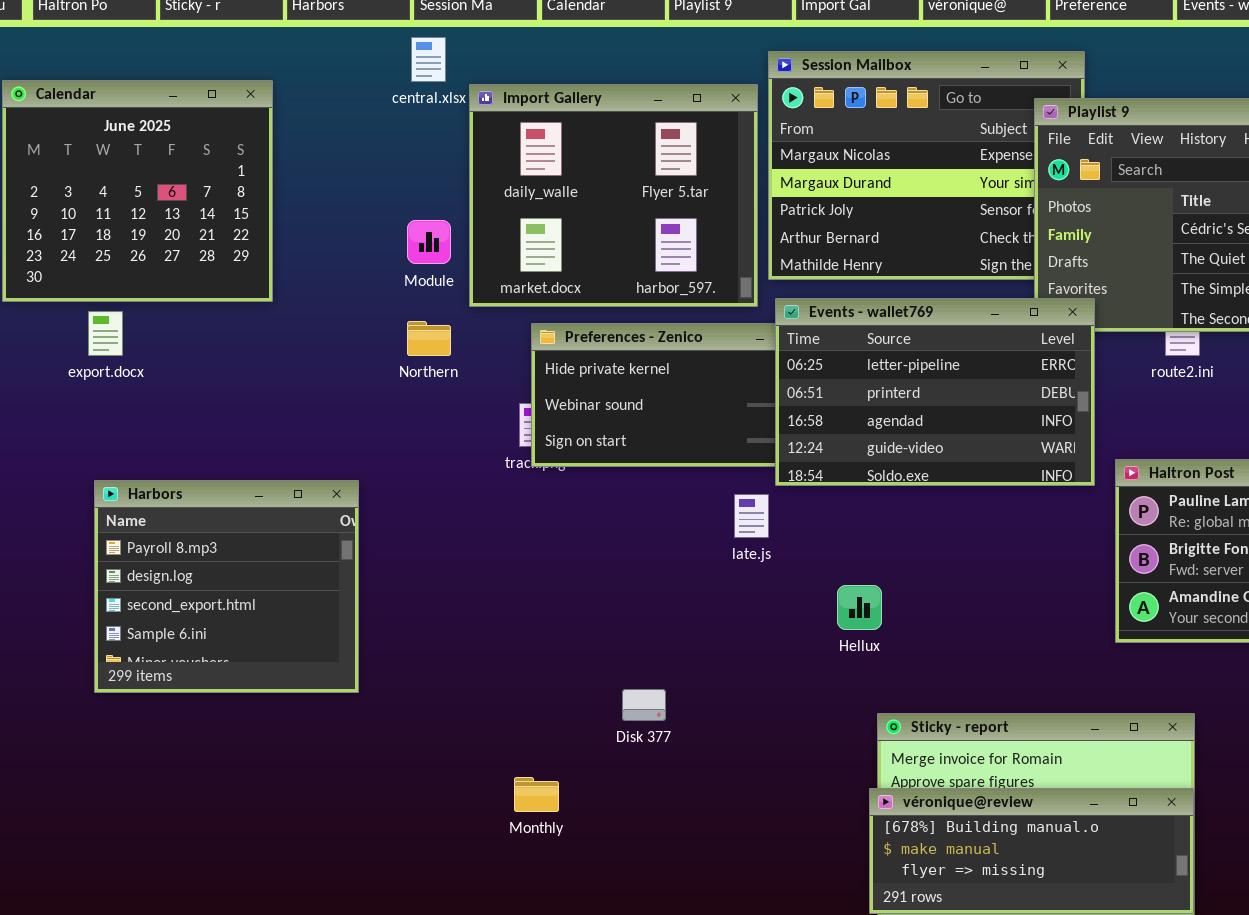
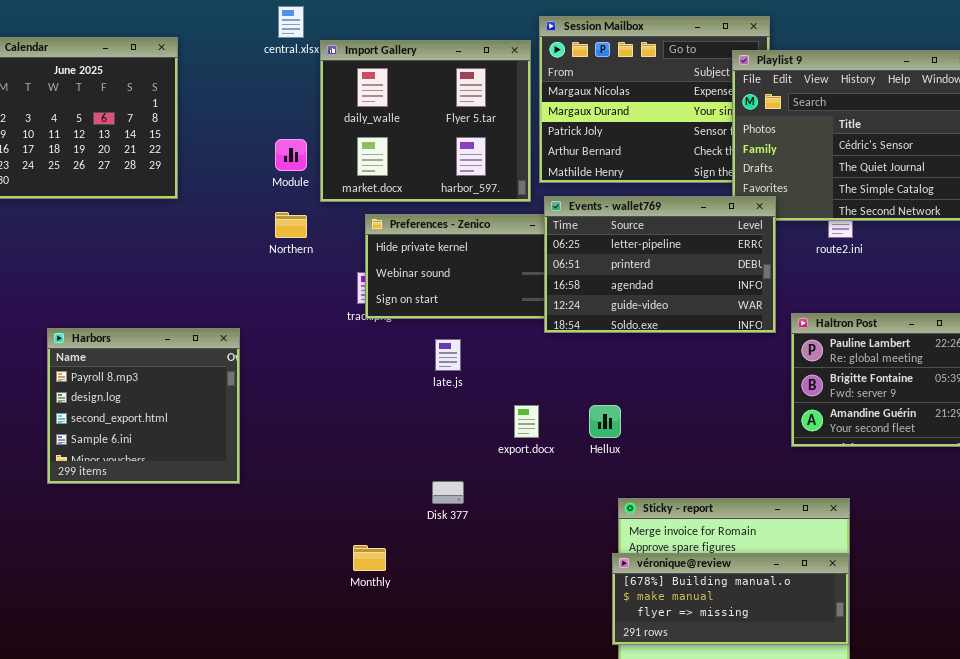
export.docx: [88,311,123,356] -> [514,405,539,438], moved
late.js: [734,494,769,538] -> [435,339,461,371], moved

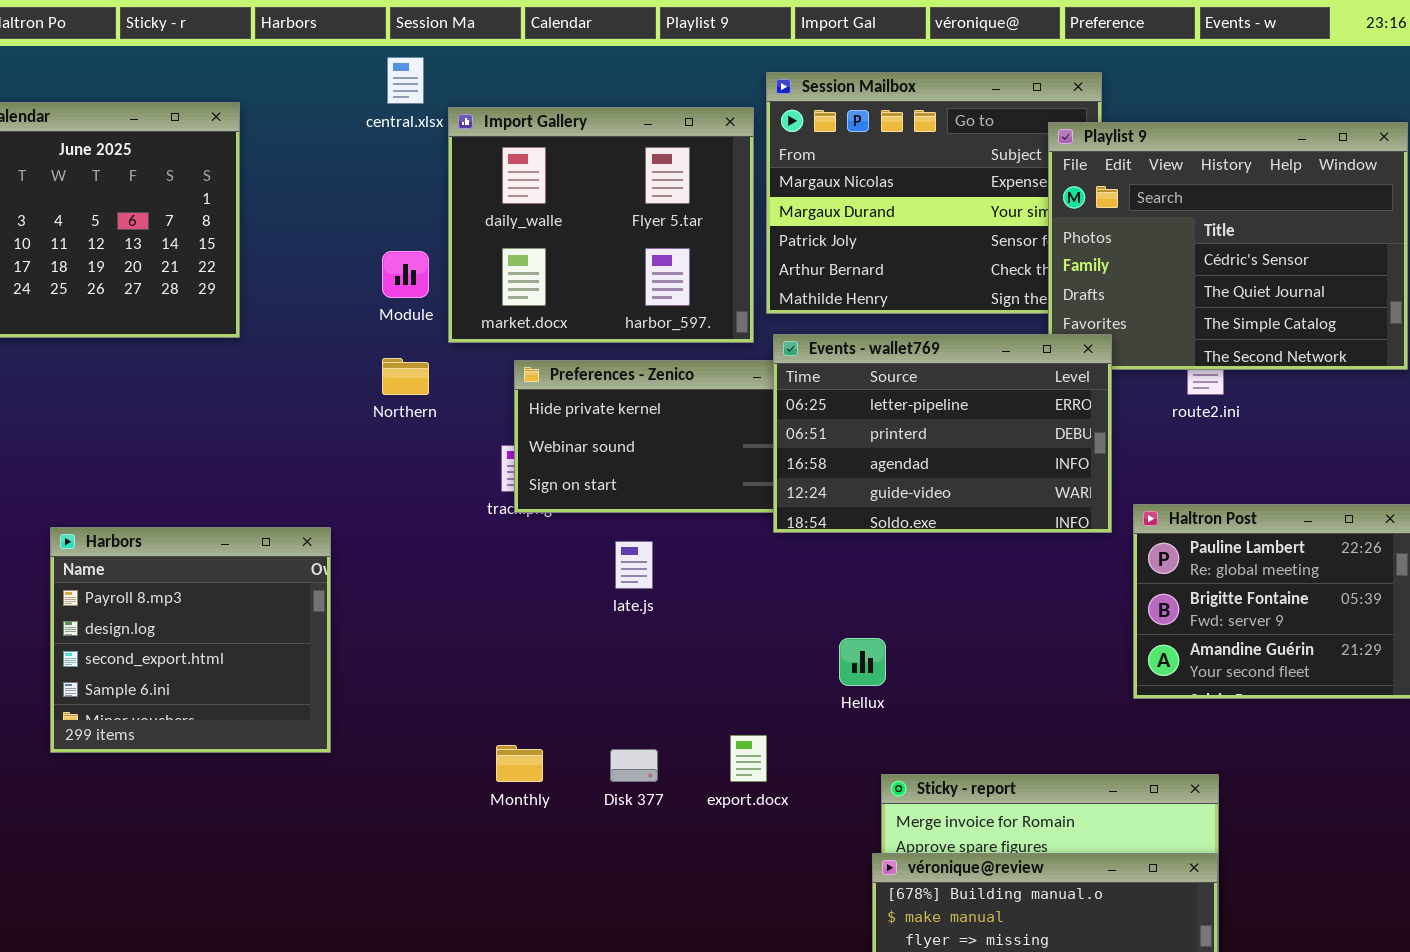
export.docx: [514,405,539,438] -> [730,735,767,782], moved
Monthly: [353,545,386,571] -> [496,745,543,782], moved

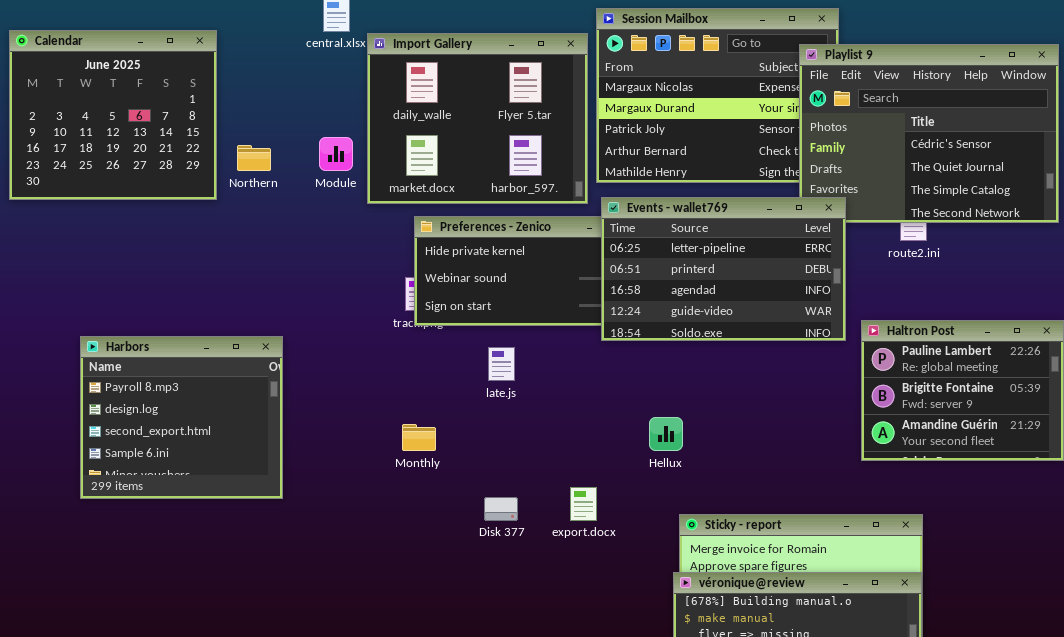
Northern: [382,358,429,395] -> [237,145,271,171], moved
Monthly: [496,745,543,782] -> [402,424,436,451], moved

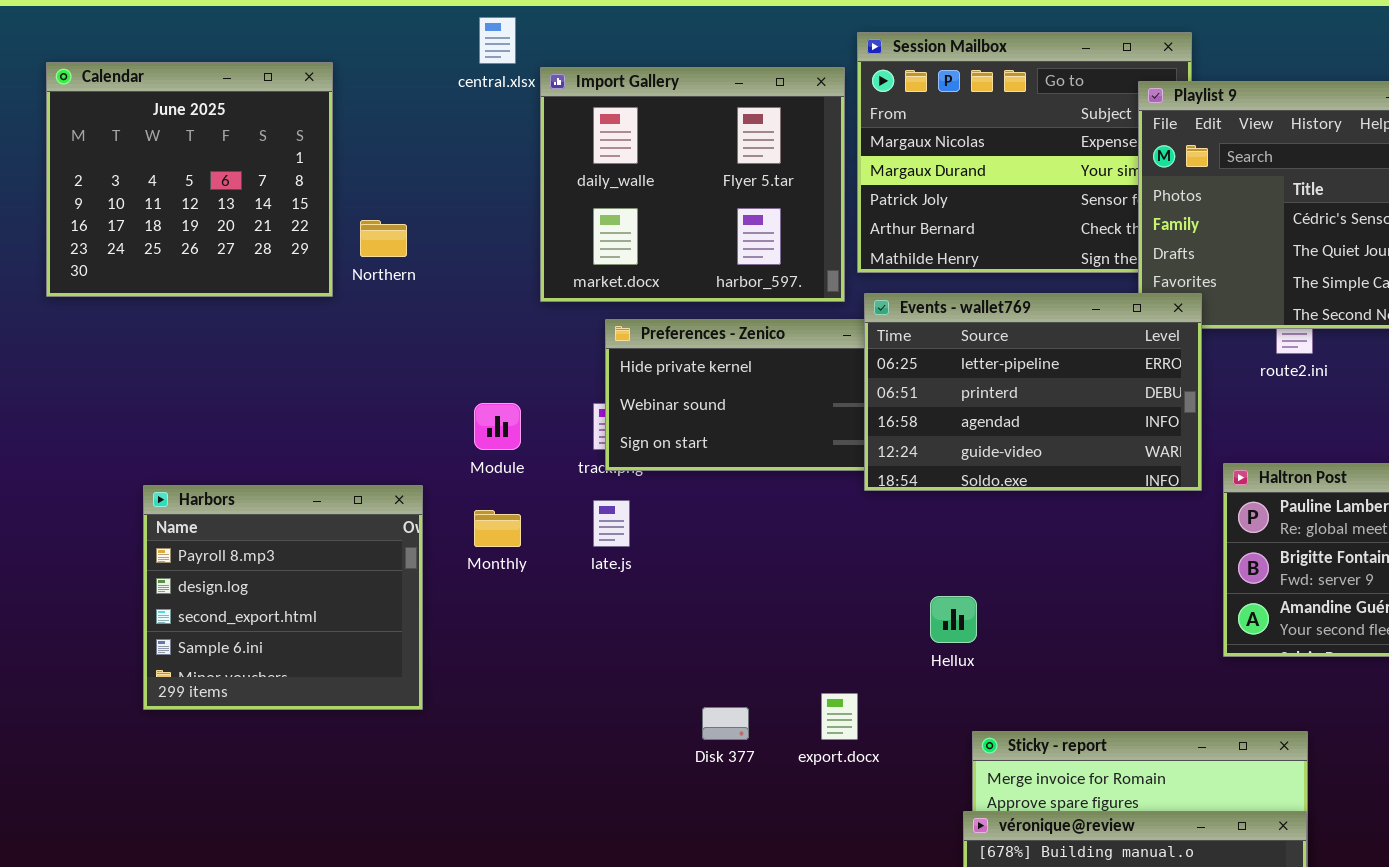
Module: [319,137,353,171] -> [474,403,521,450], moved
late.js: [488,347,515,381] -> [593,500,630,547], moved
Monthly: [402,424,436,451] -> [474,510,521,547], moved

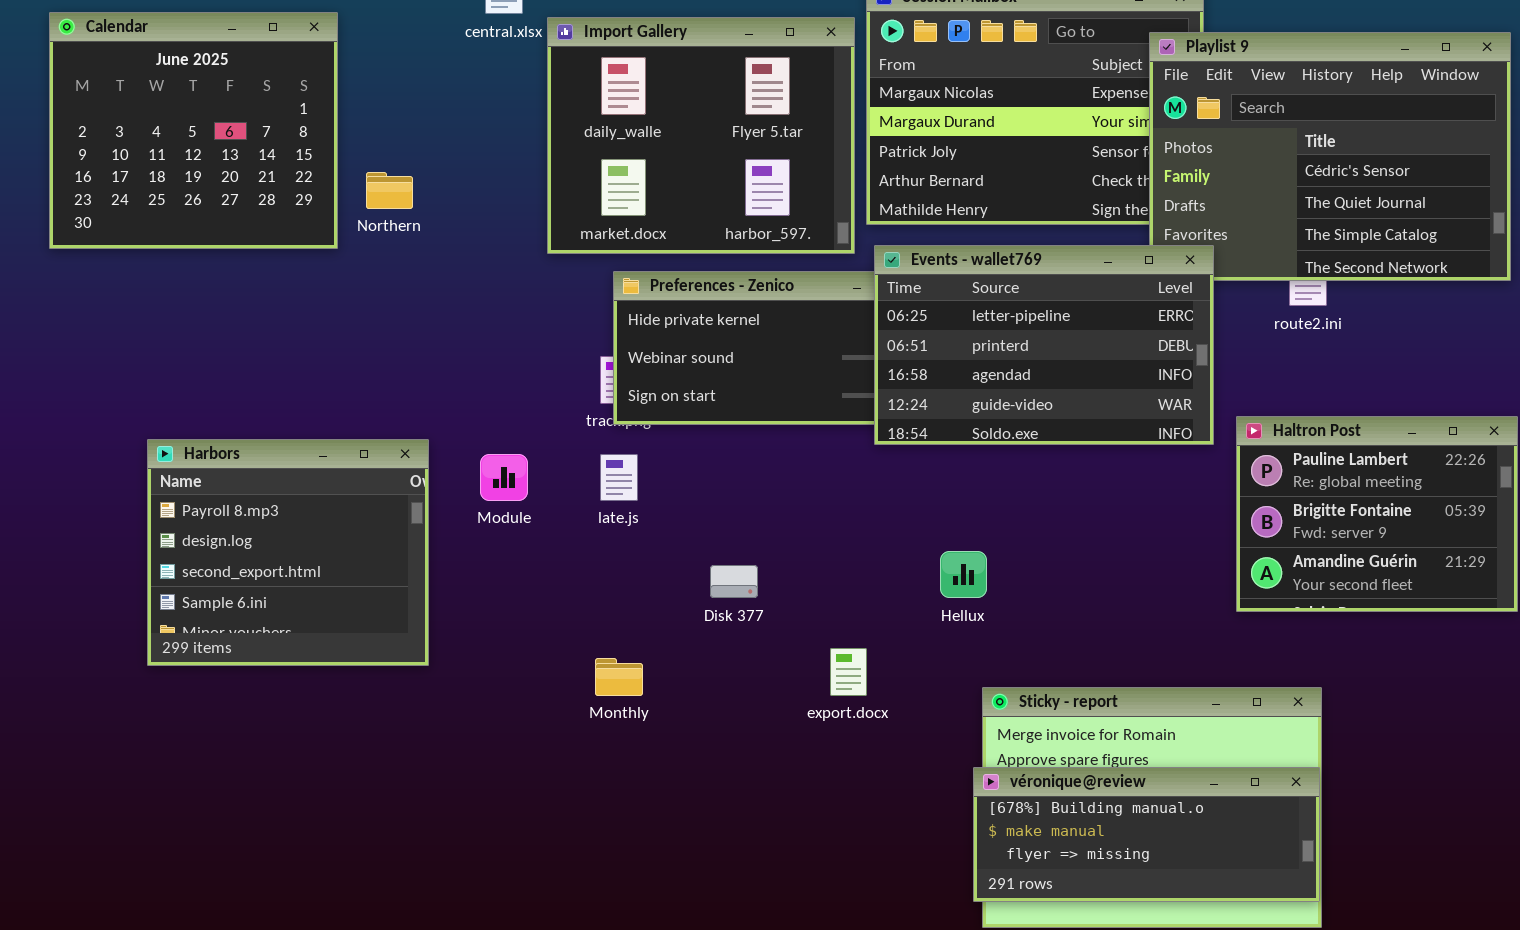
Module: [474,403,521,450] -> [480,454,528,501], moved
Monthly: [474,510,521,547] -> [595,658,643,696], moved
Disk 377: [702,707,749,740] -> [710,565,758,598], moved

